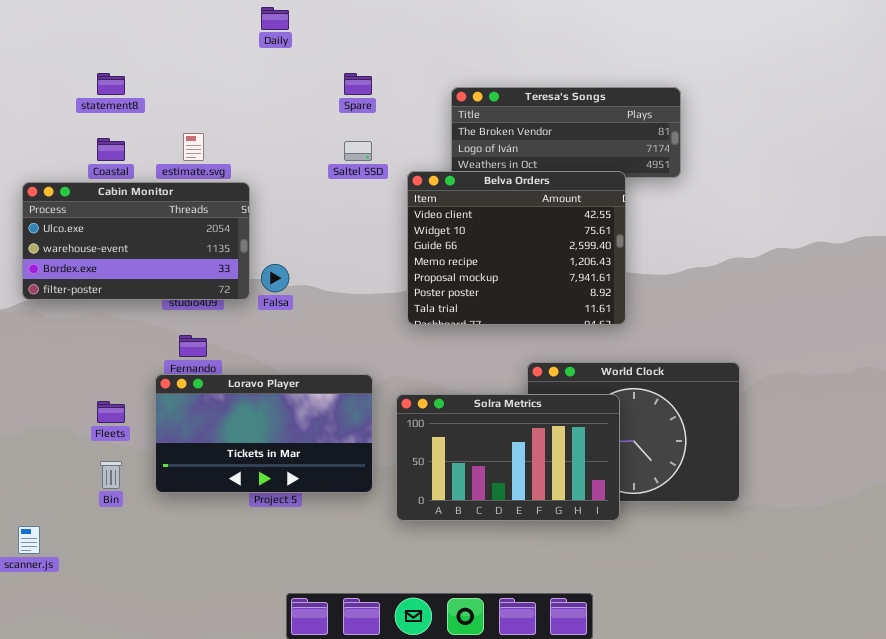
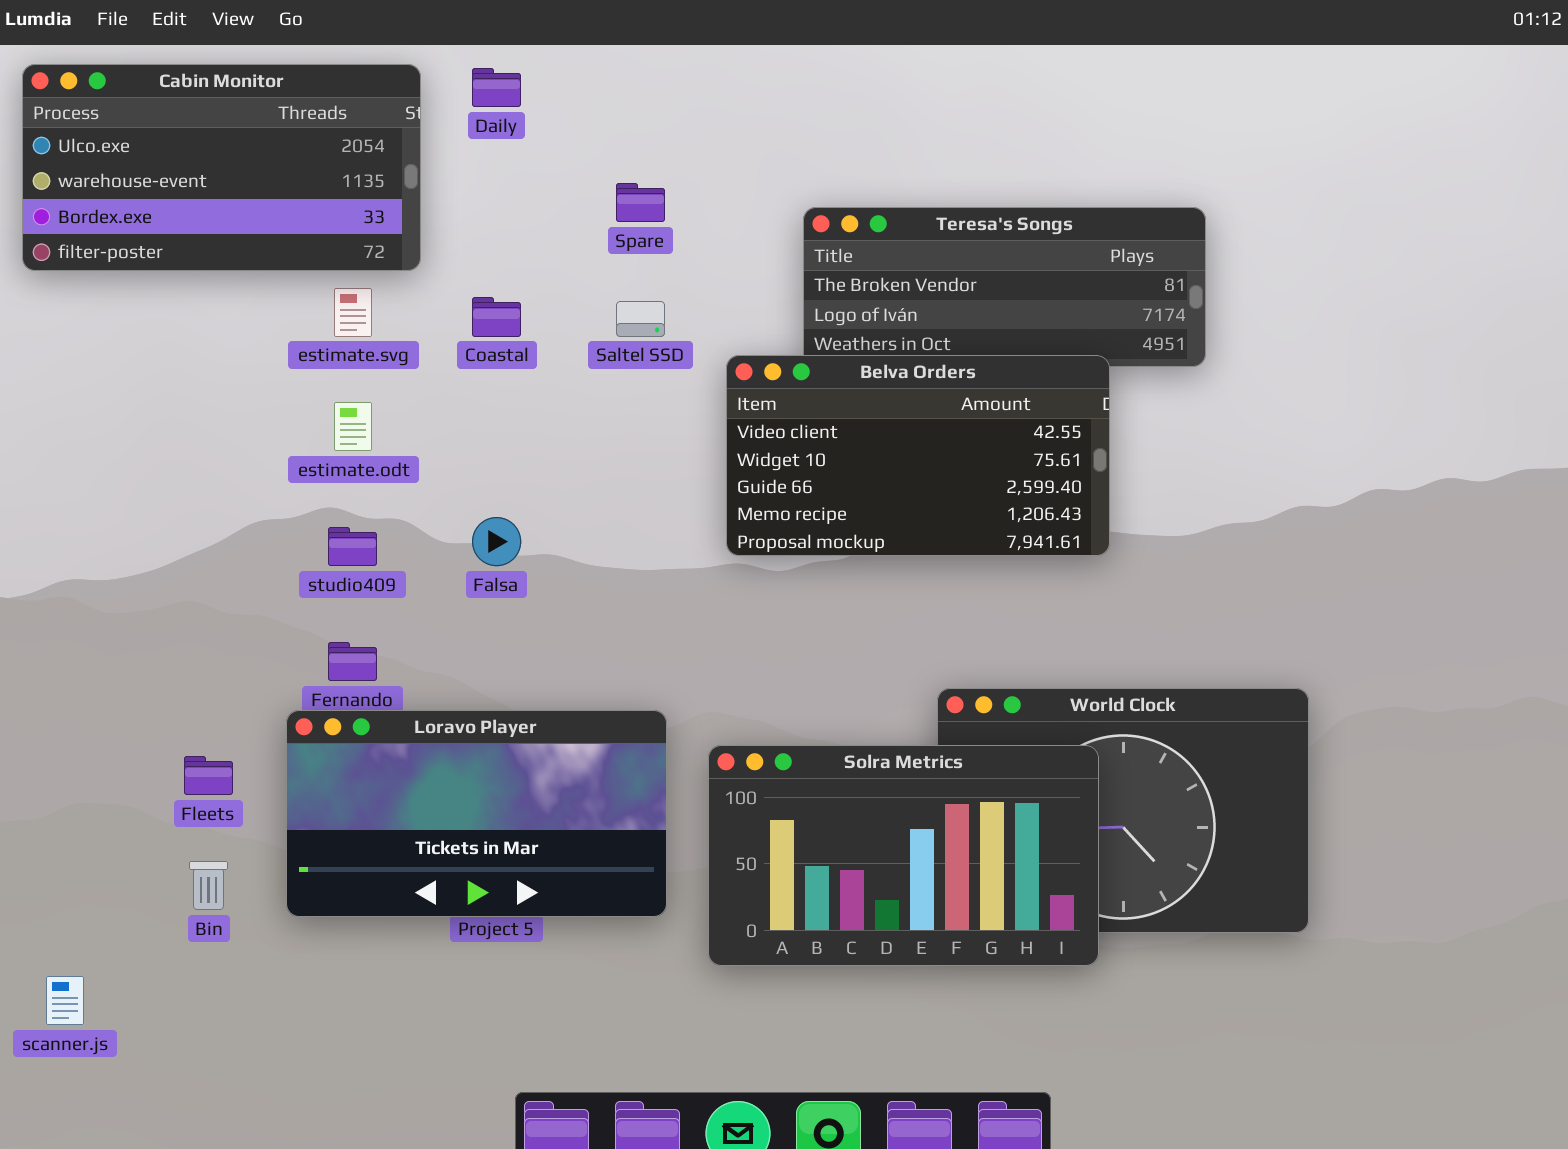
Coastal: [97,138,125,161] -> [472,297,521,337], moved
Belva Orders: [407,171,626,325] -> [726,355,1110,556], resized
Cabin Monitor: [22,182,250,300] -> [22,64,421,271], moved

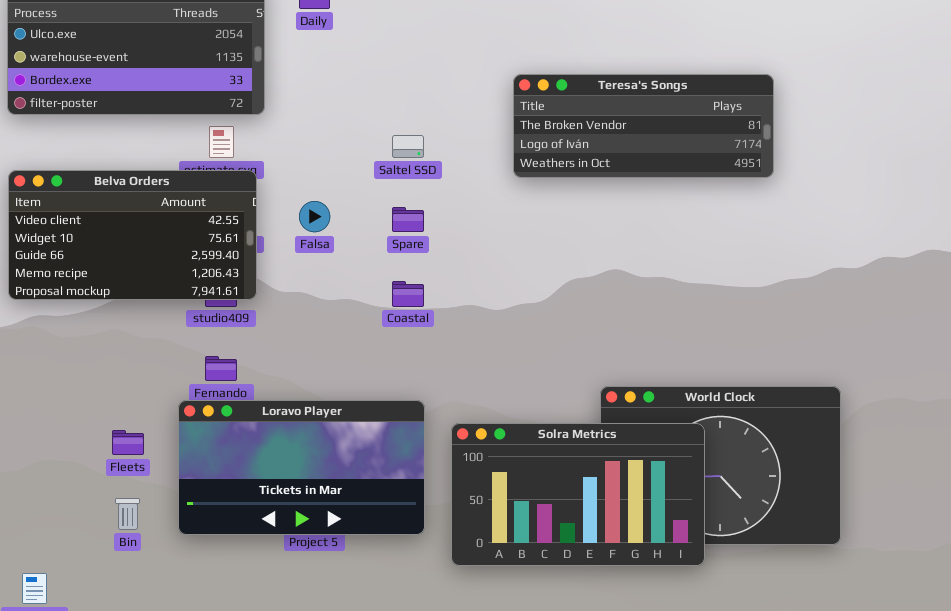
Spare: [616,183,665,222] -> [392,207,424,232], moved
Coastal: [472,297,521,337] -> [392,281,424,307], moved
Belva Orders: [726,355,1110,556] -> [8,170,257,300], moved
Falsa: [472,517,521,566] -> [299,201,330,232], moved

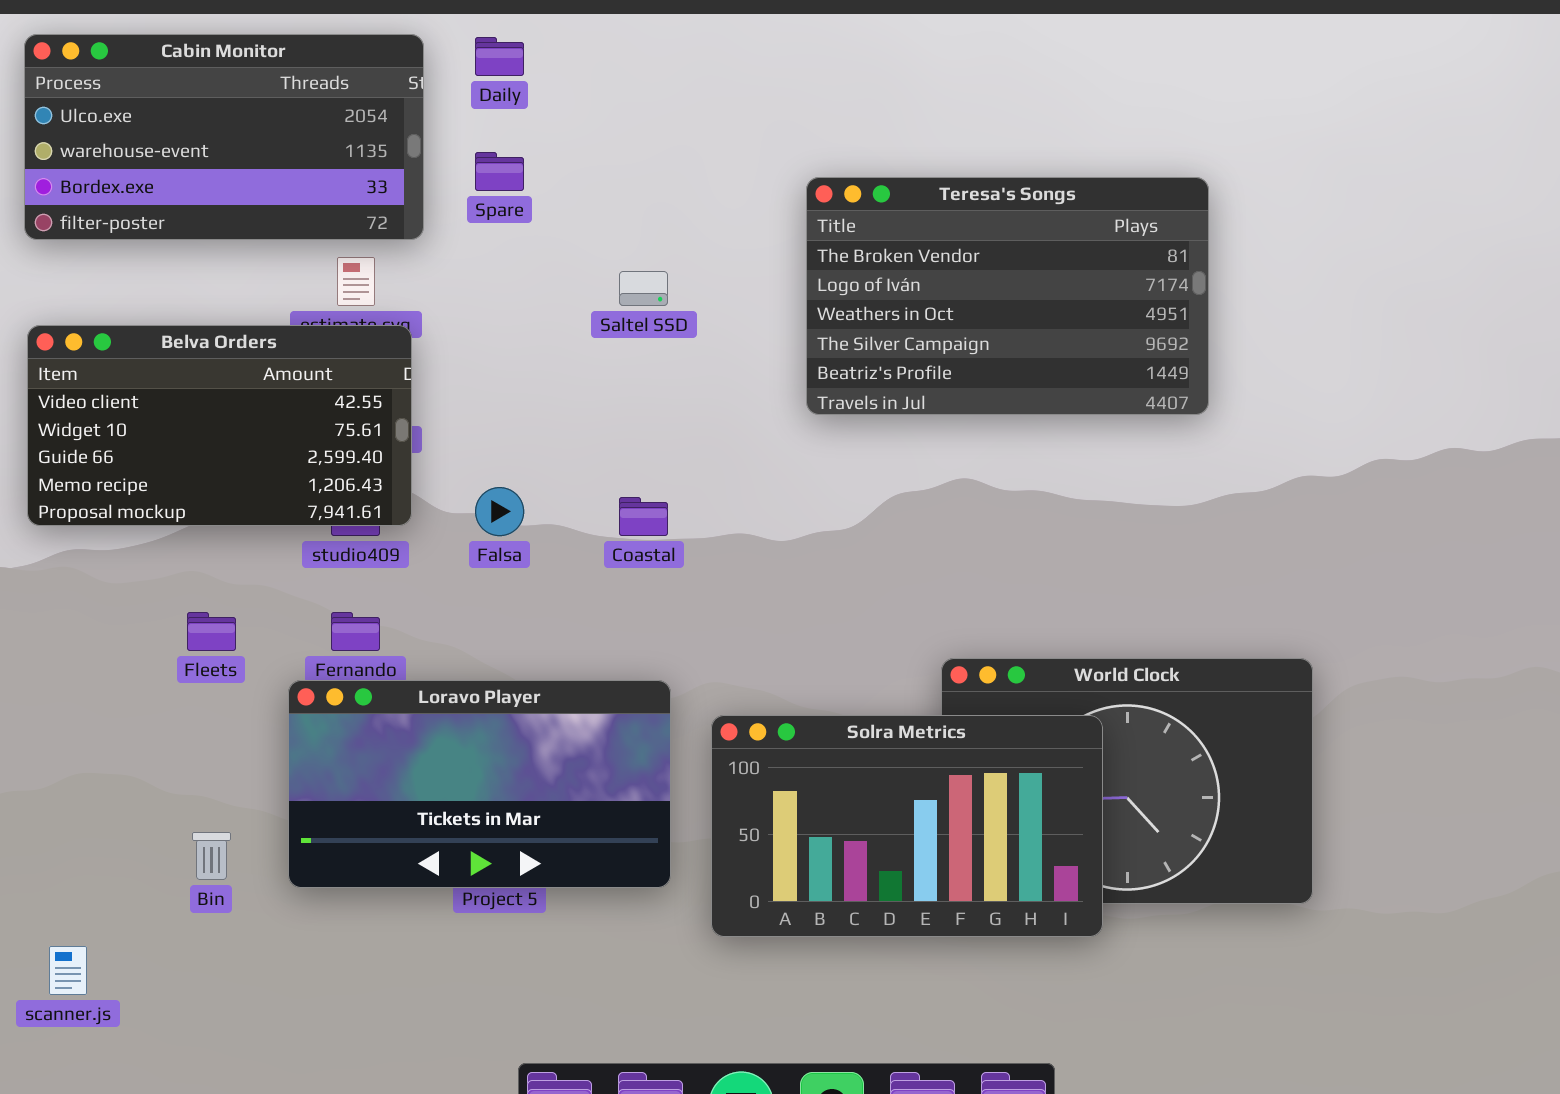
Teresa's Songs: [513,74,774,178] -> [806,177,1209,415], resized
Falsa: [299,201,330,232] -> [475,487,524,536], moved
Spare: [392,207,424,232] -> [475,152,524,191], moved
Fleets: [112,430,144,455] -> [187,612,236,651], moved

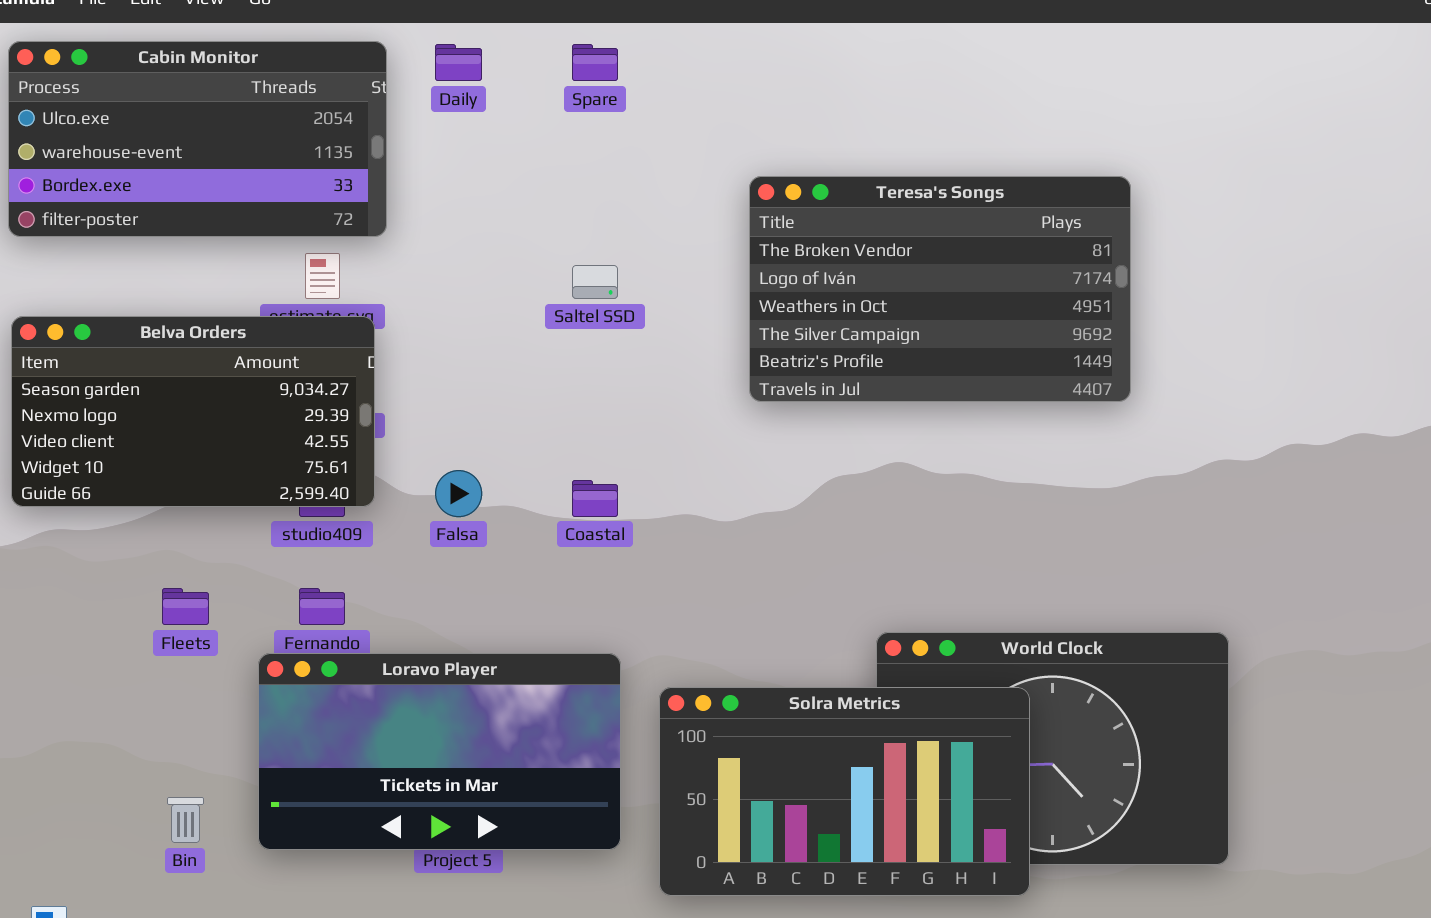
Spare: [475,152,524,191] -> [572,44,618,81], moved
Belva Orders: [27,325,412,526] -> [11,316,375,507], scrolled up 2 rows

